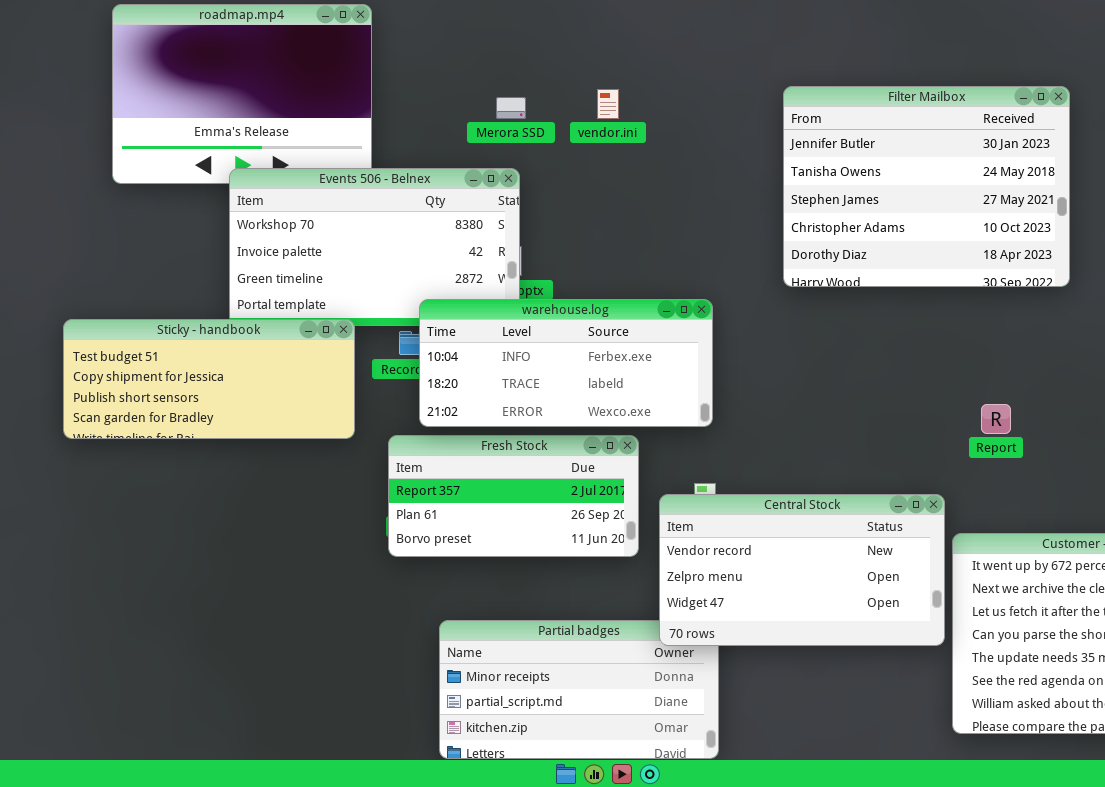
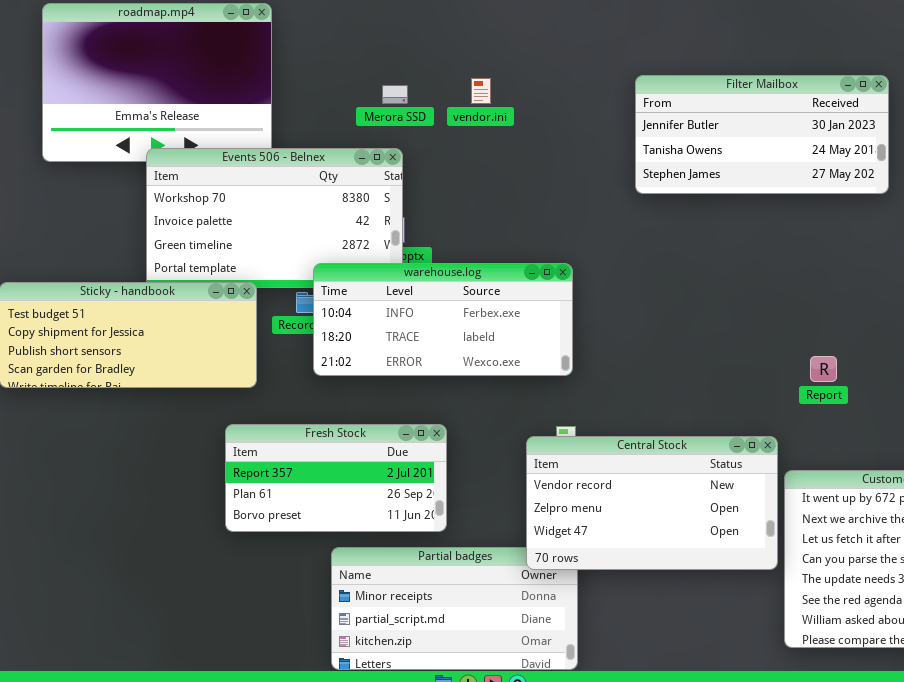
Filter Mailbox: [783,86,1070,287] -> [635,75,889,194], resized
Fresh Stock: [388,435,639,557] -> [225,424,447,532], moved

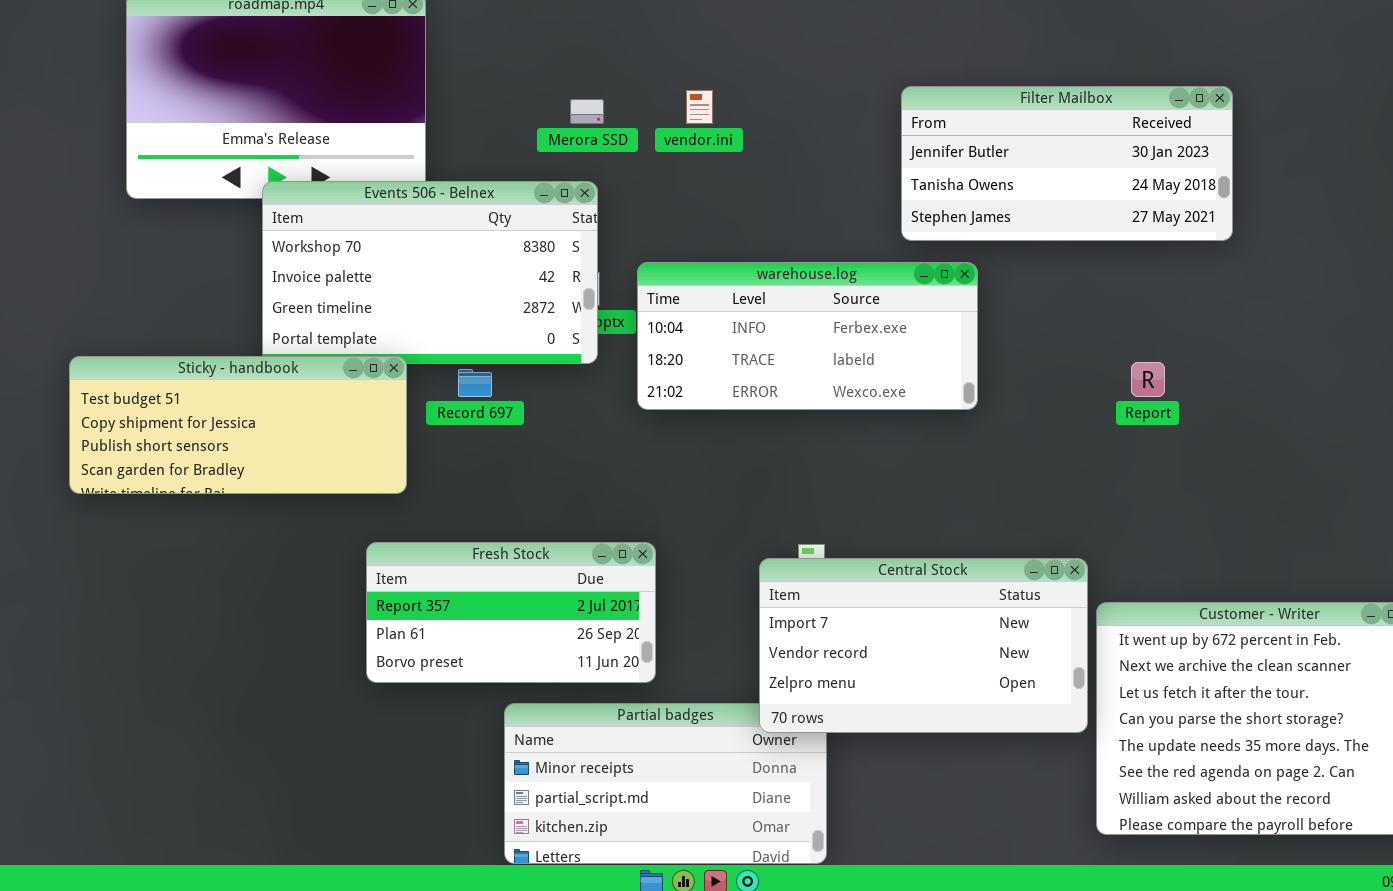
warehouse.log: [313,263,573,376] -> [637,262,978,410], moved
Report: [810,356,837,382] -> [1131,362,1165,397], moved
Central Stock: [526,436,778,570] -> [759,558,1088,733], scrolled up 1 row

